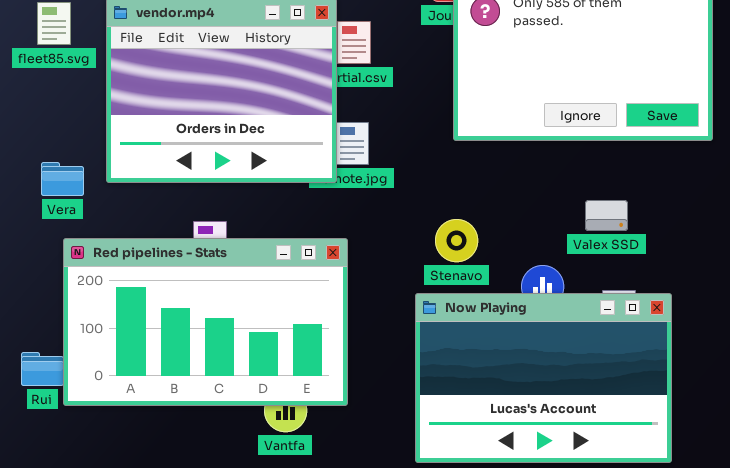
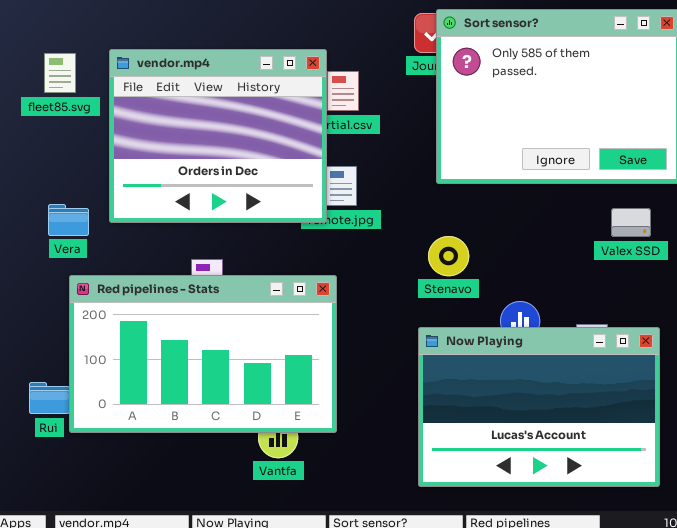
Valex SSD: [585,200,628,231] -> [611,208,651,237], moved
Stenavo: [435,219,478,262] -> [428,236,469,276], moved
Now Playing: [415,293,672,463] -> [418,327,660,487], moved

